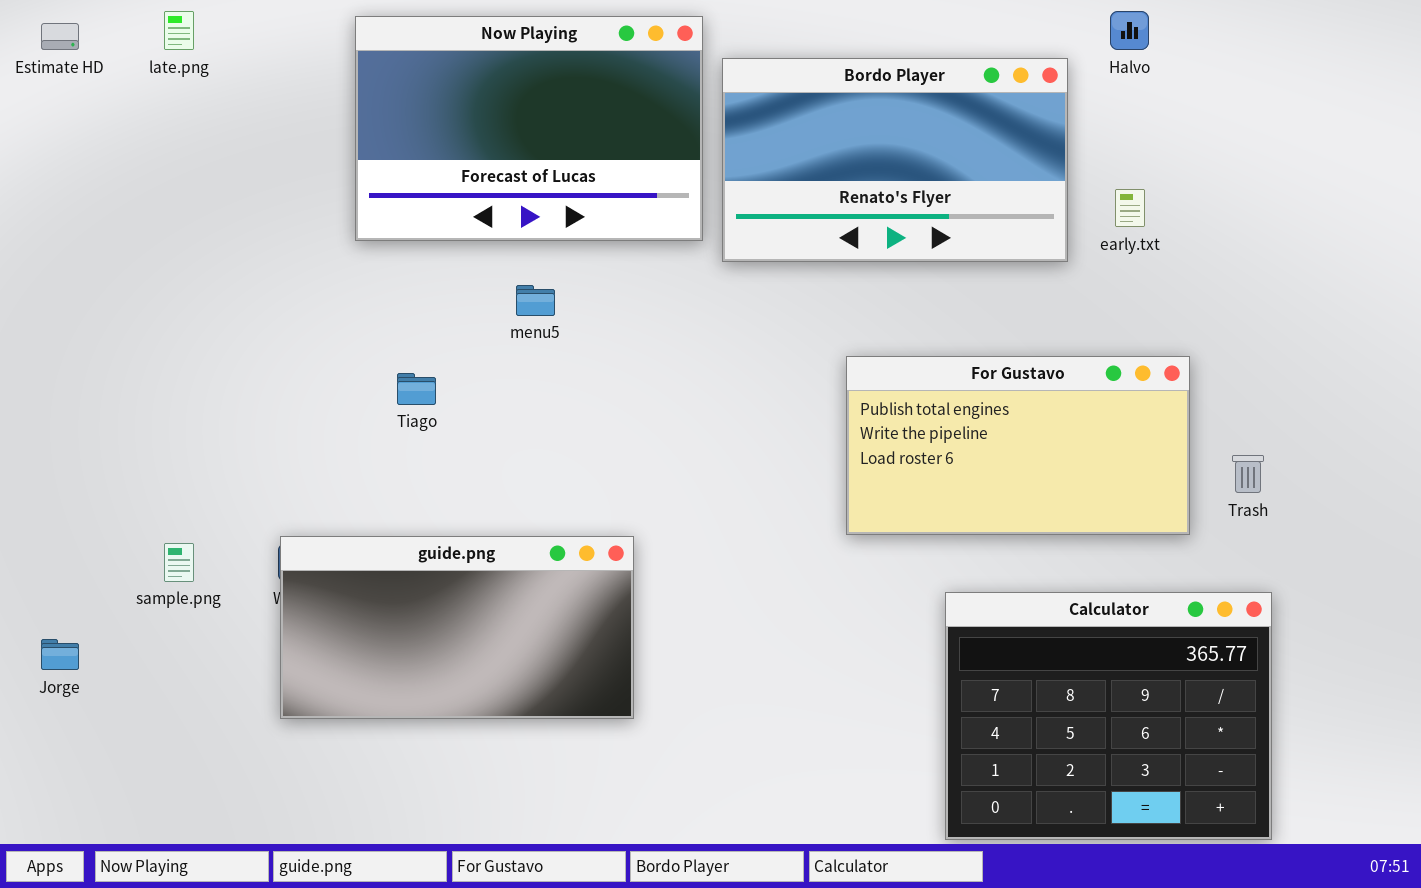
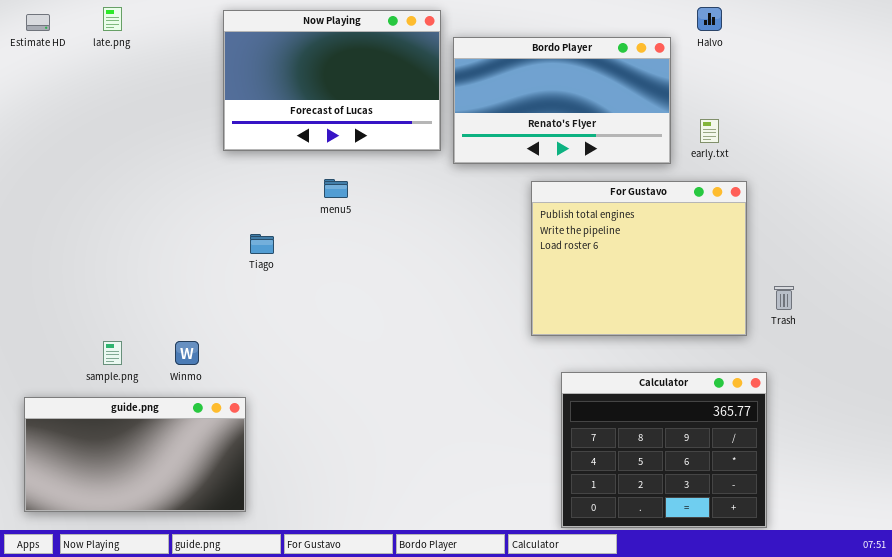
For Gustavo: [846,356,1190,535] -> [531,181,747,336], resized
guide.png: [280,536,634,719] -> [24,397,246,512], moved
Calculator: [945,592,1272,840] -> [561,372,767,528], moved

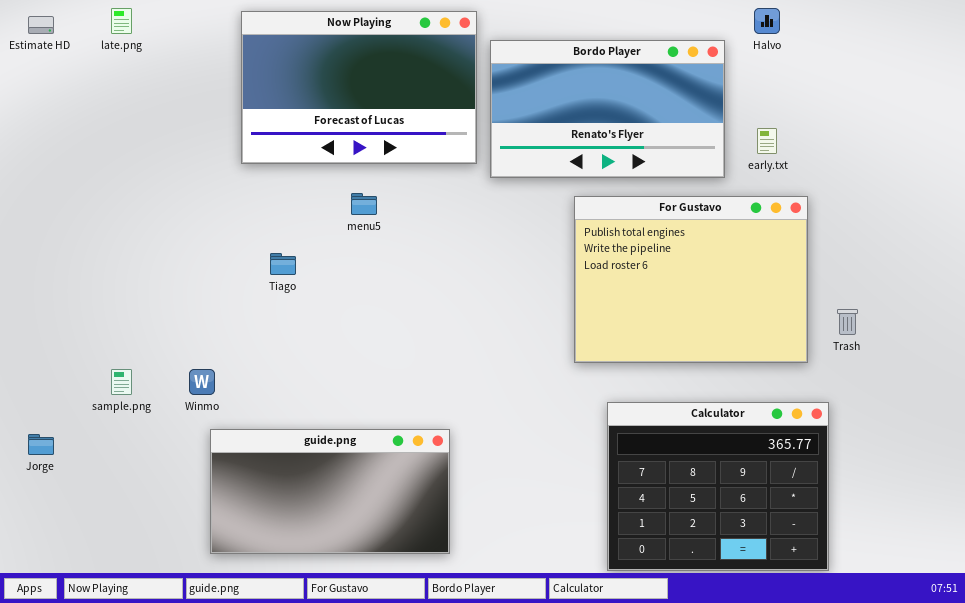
guide.png: [24,397,246,512] -> [210,429,450,554], moved

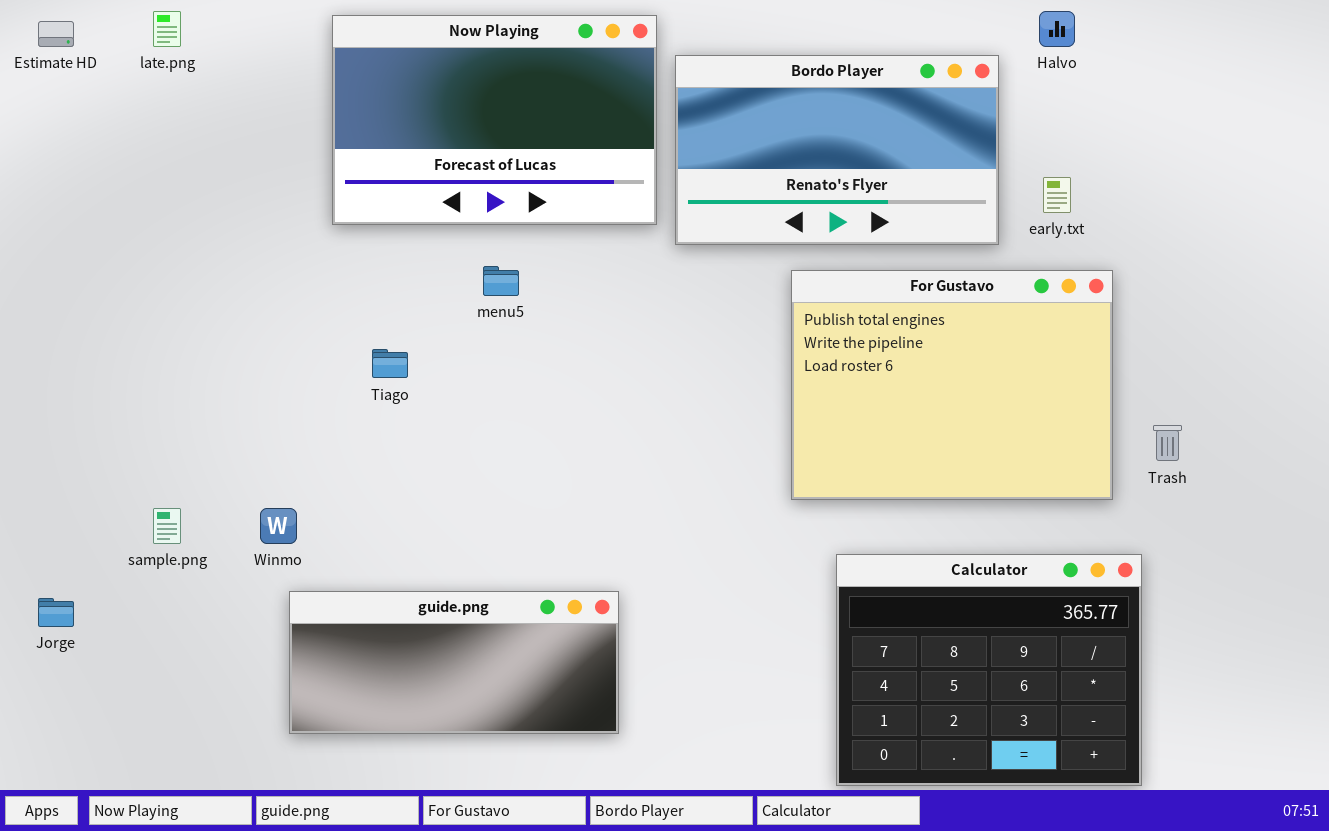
guide.png: [210,429,450,554] -> [289,591,619,734], resized

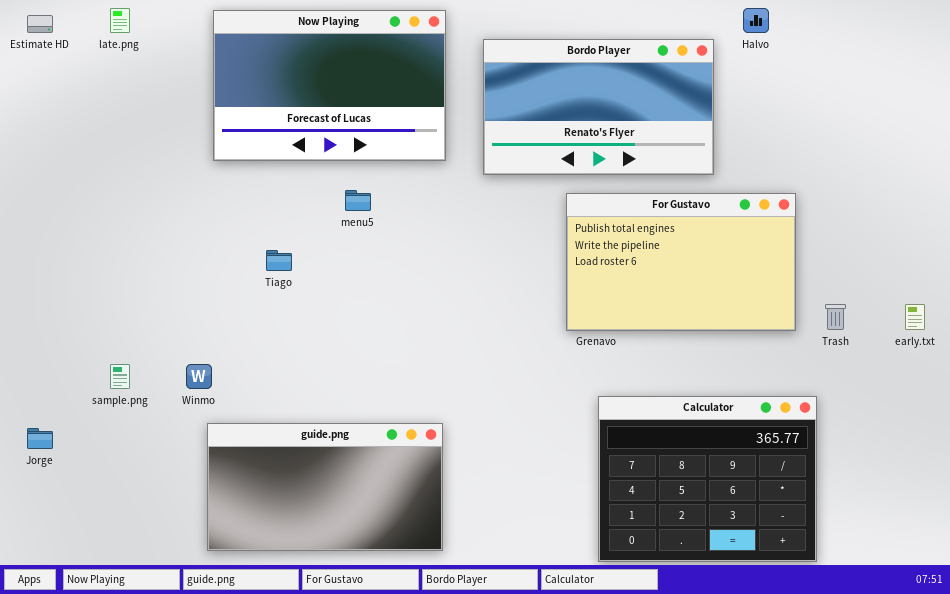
Now Playing: [332,15,657,225] -> [213,10,446,161], moved
early.txt: [1043,177,1071,213] -> [905,304,925,330], moved
For Gustavo: [791,270,1113,500] -> [566,193,796,331], resized
guide.png: [289,591,619,734] -> [207,423,443,551], resized

